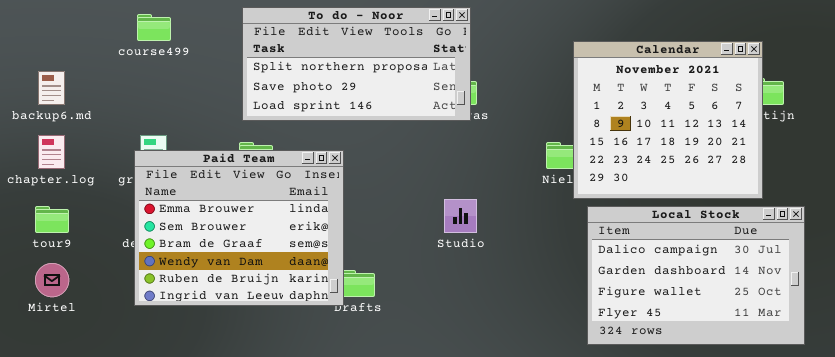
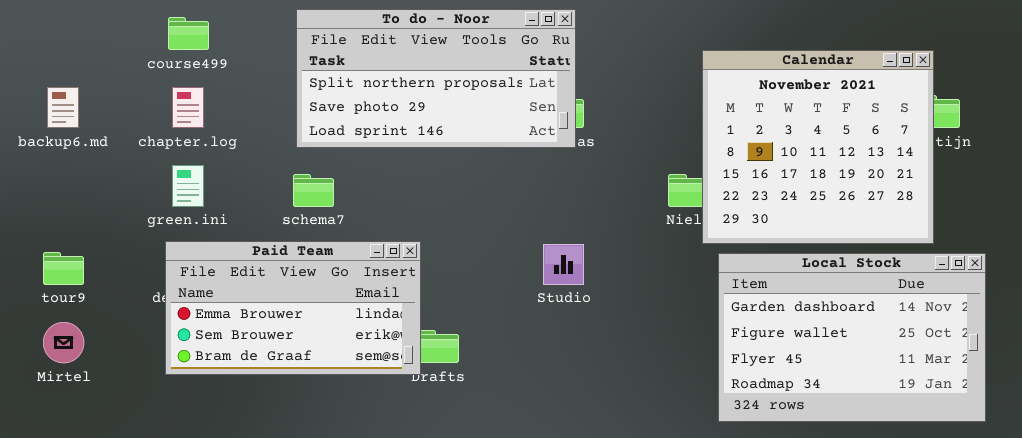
chapter.log: [38,135,65,169] -> [172,87,204,128], moved
Paid Team: [134,150,344,306] -> [165,241,421,375], resized
Local Stock: [587,206,805,345] -> [718,253,986,422], scrolled down 1 row

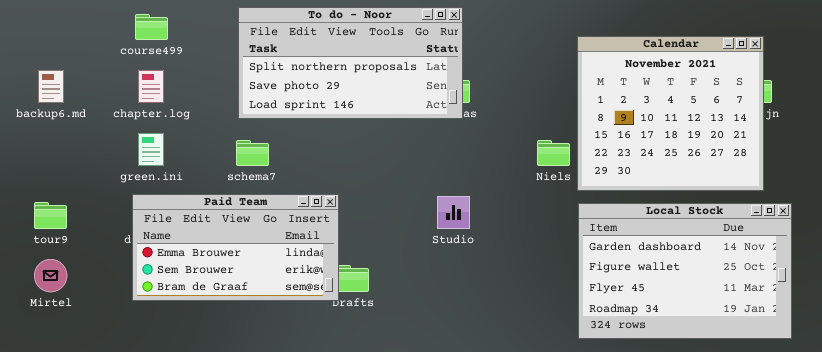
Calendar: [702,50,934,244] -> [577,36,764,191], moved

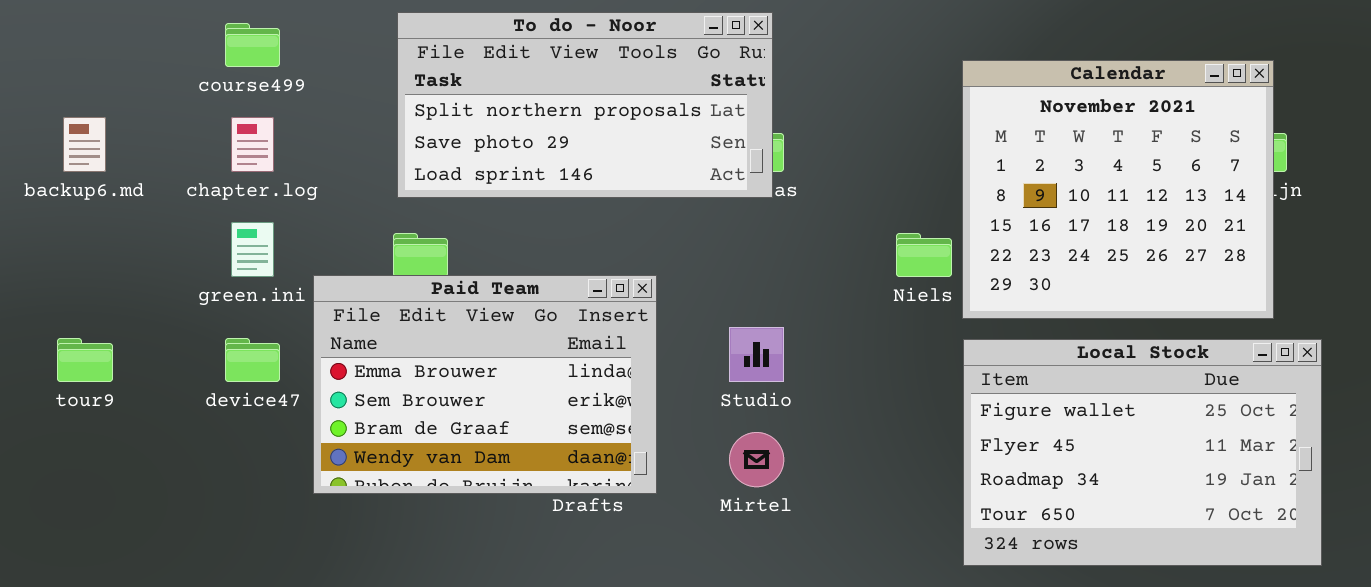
Paid Team: [132,194,339,301] -> [313,275,657,494], moved, resized
Local Stock: [578,203,792,339] -> [963,339,1322,566], scrolled down 1 row
Mirtel: [34,259,67,292] -> [729,432,784,487], moved

